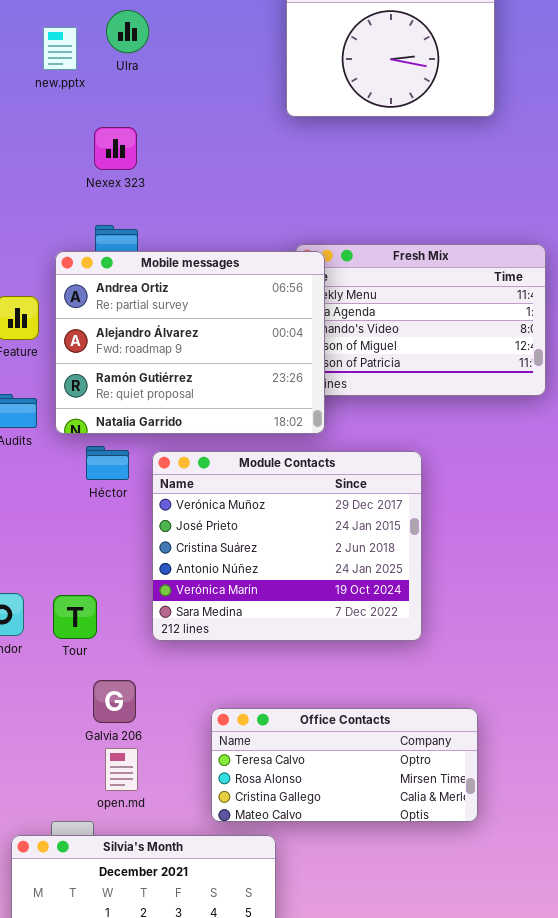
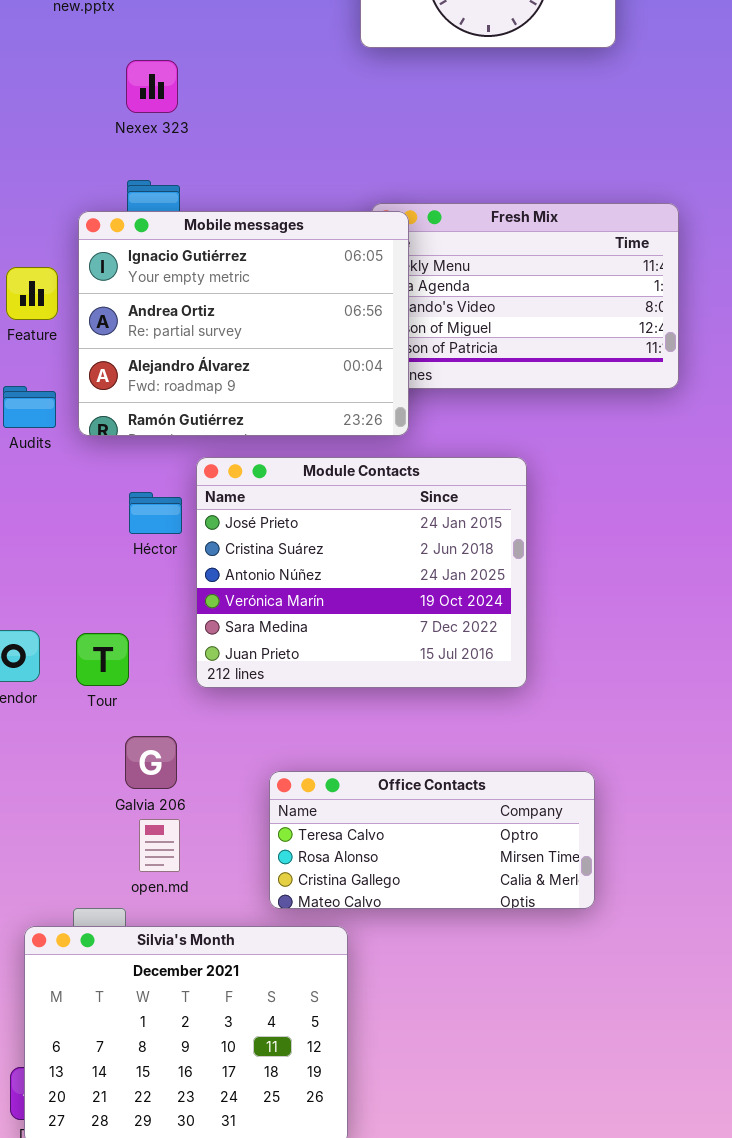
Mobile messages: [55,251,325,434] -> [78,211,409,436], scrolled up 1 row
Héctor: [86,446,129,480] -> [129,492,182,534], moved
Module Contacts: [152,451,422,641] -> [196,457,527,688], scrolled down 1 row

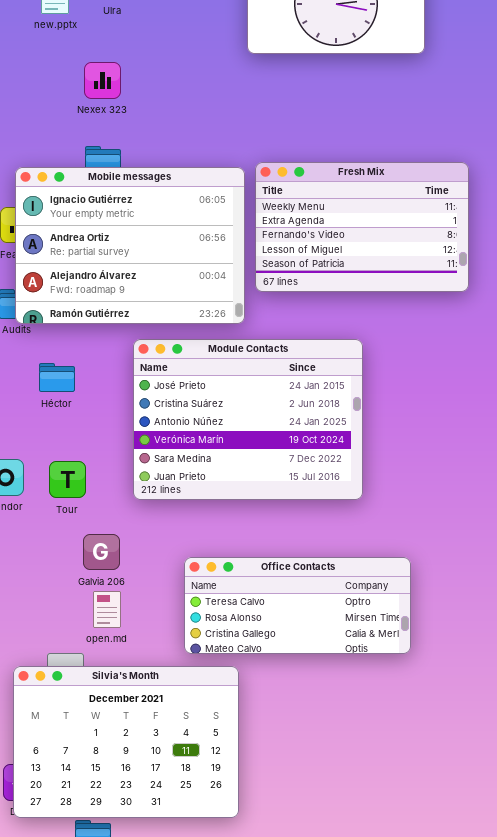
Mobile messages: [78,211,409,436] -> [15,167,245,324], moved
Héctor: [129,492,182,534] -> [39,363,75,392], moved

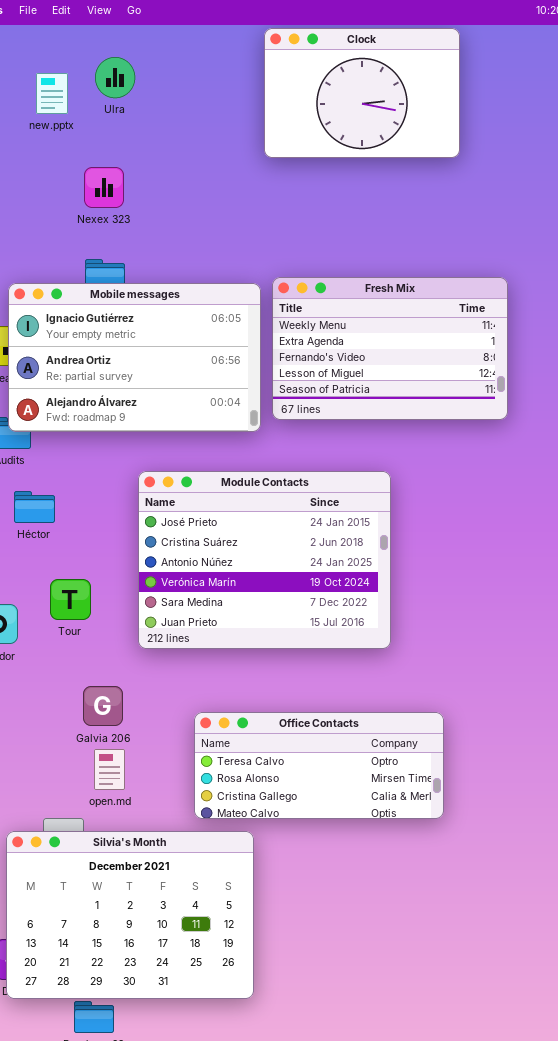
Mobile messages: [15,167,245,324] -> [8,283,261,432], resized
Héctor: [39,363,75,392] -> [14,491,55,523], moved
Tour: [49,461,86,498] -> [50,579,91,620], moved

